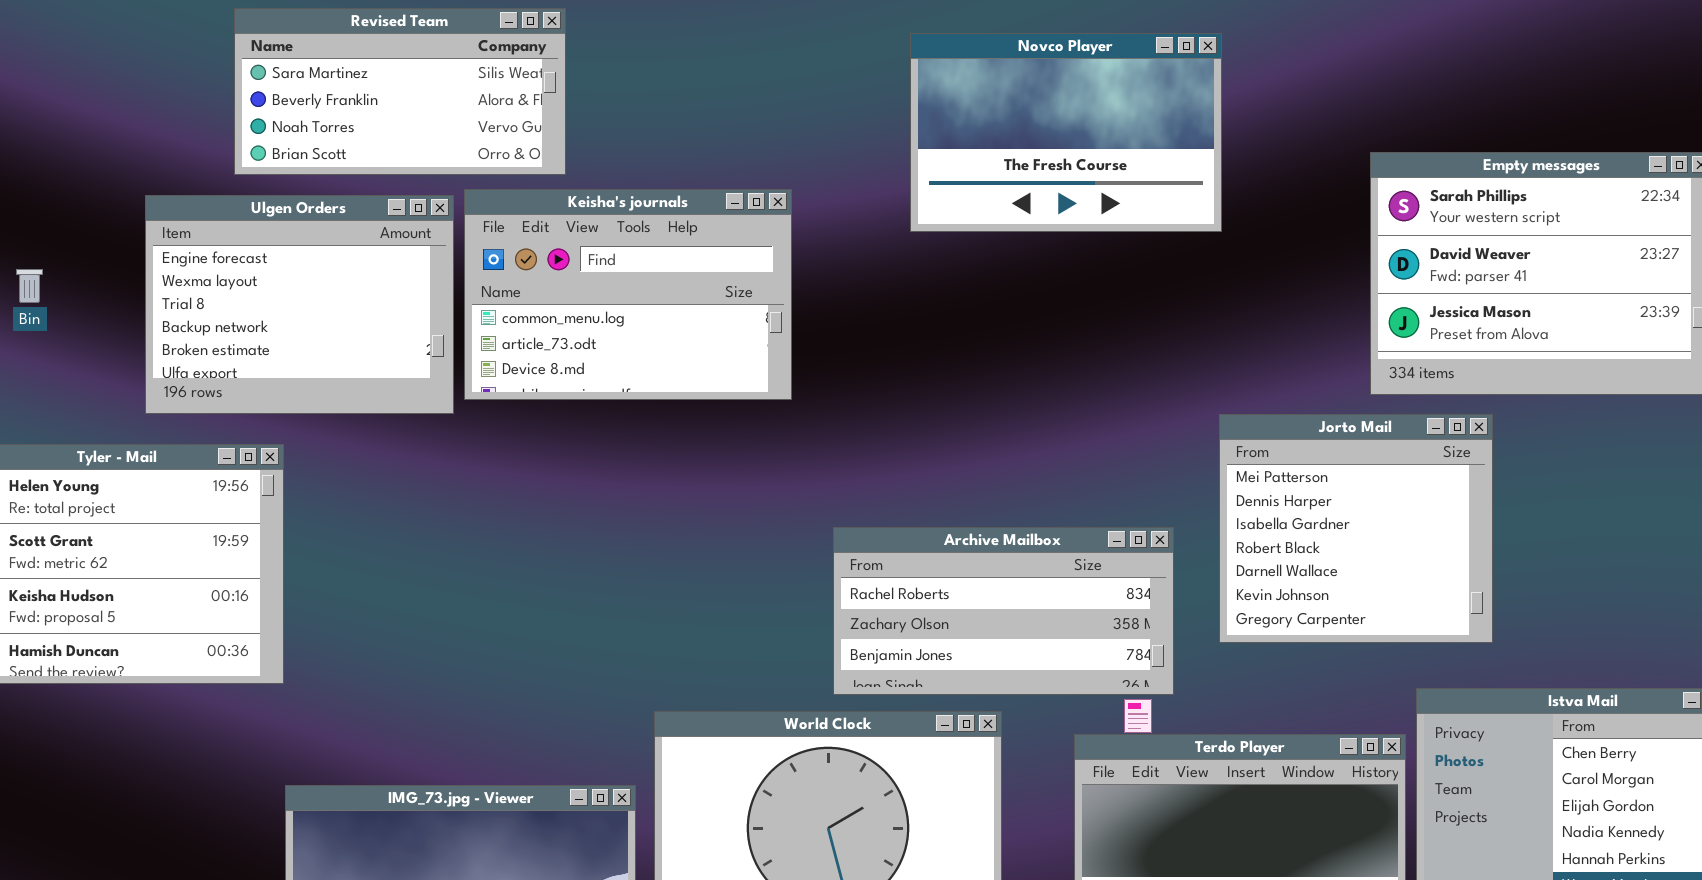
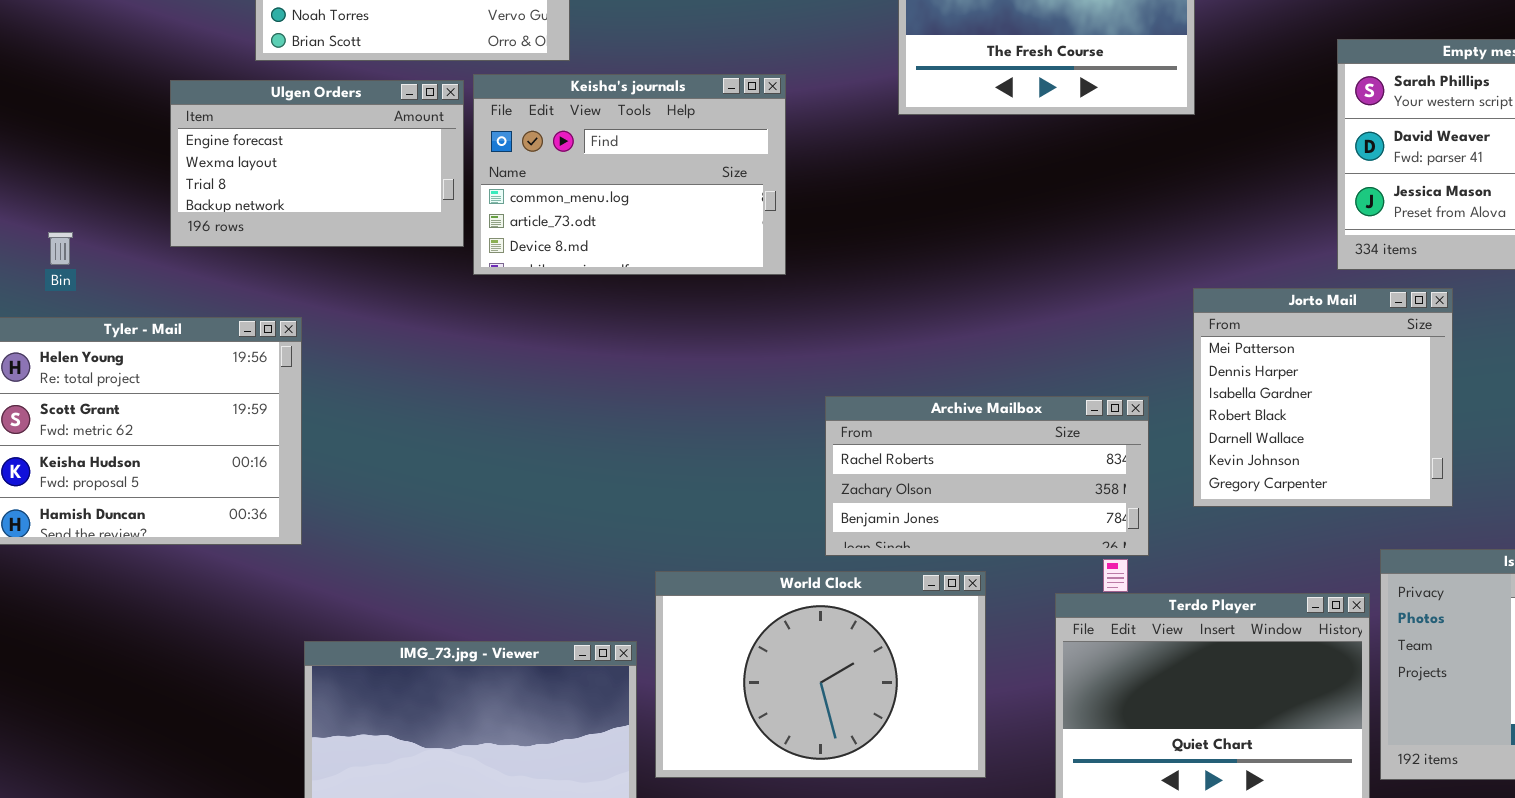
Ulgen Orders: [145,195,454,414] -> [170,80,464,247], resized
Bin: [16,269,43,303] -> [48,232,73,265], moved

